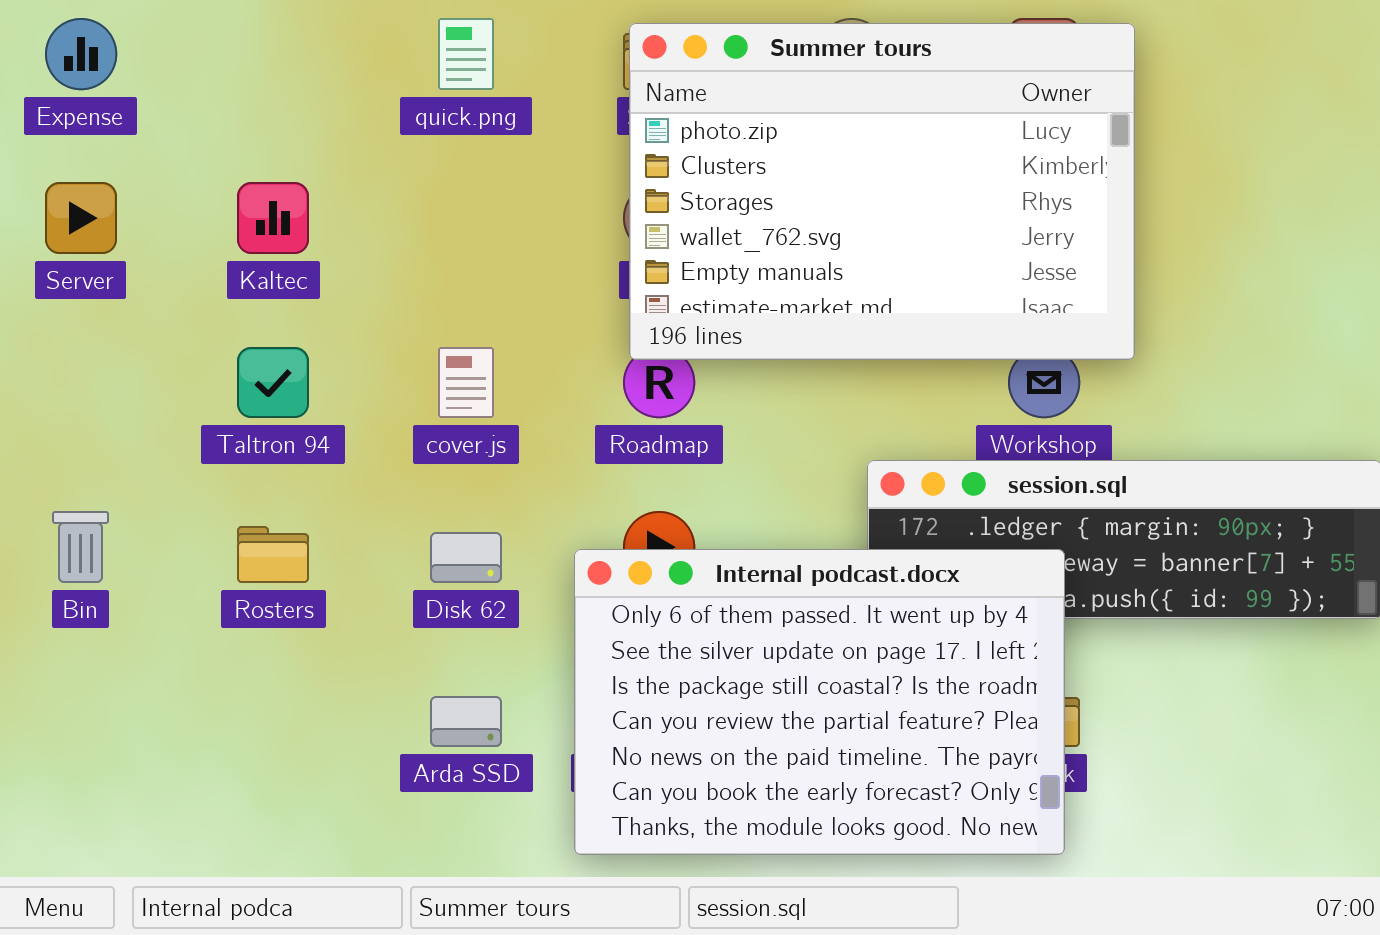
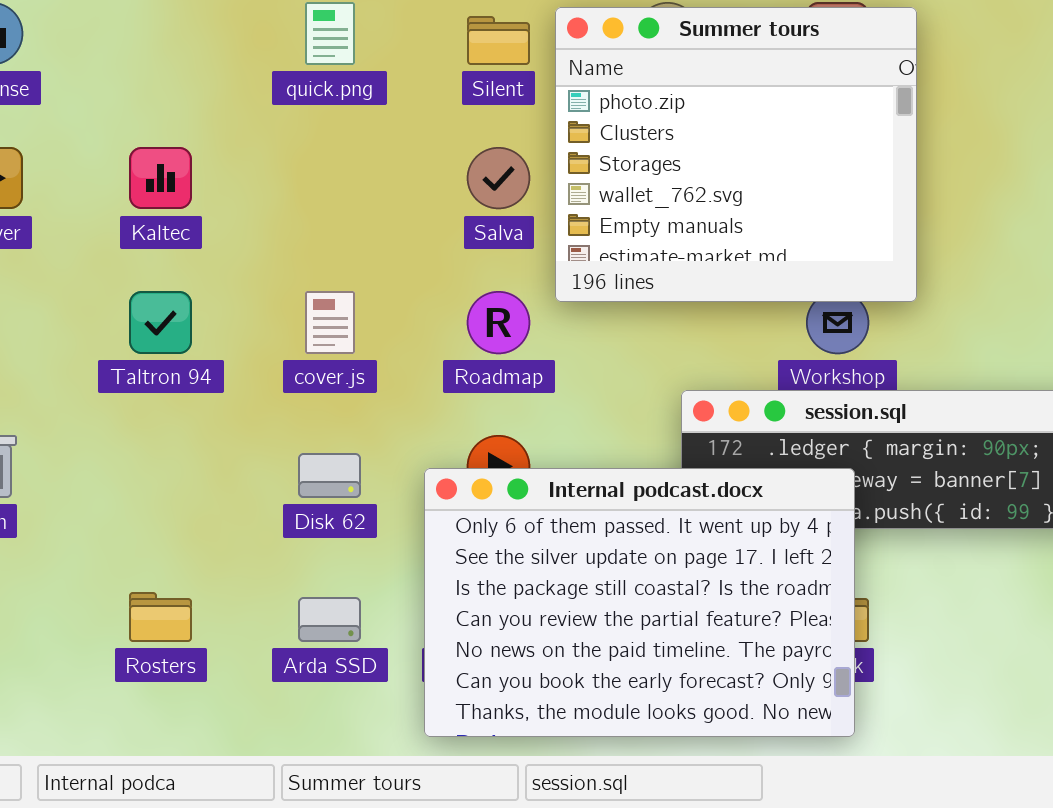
Summer tours: [629,23,1135,360] -> [555,7,917,302], resized
Rosters: [237,526,309,583] -> [129,592,192,642], moved

